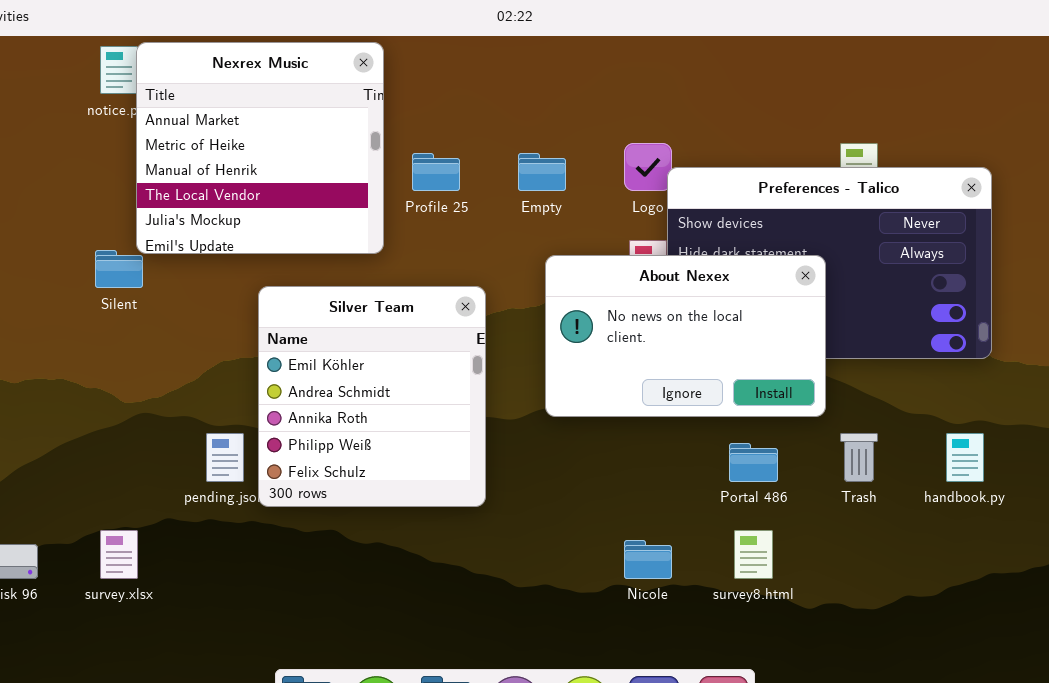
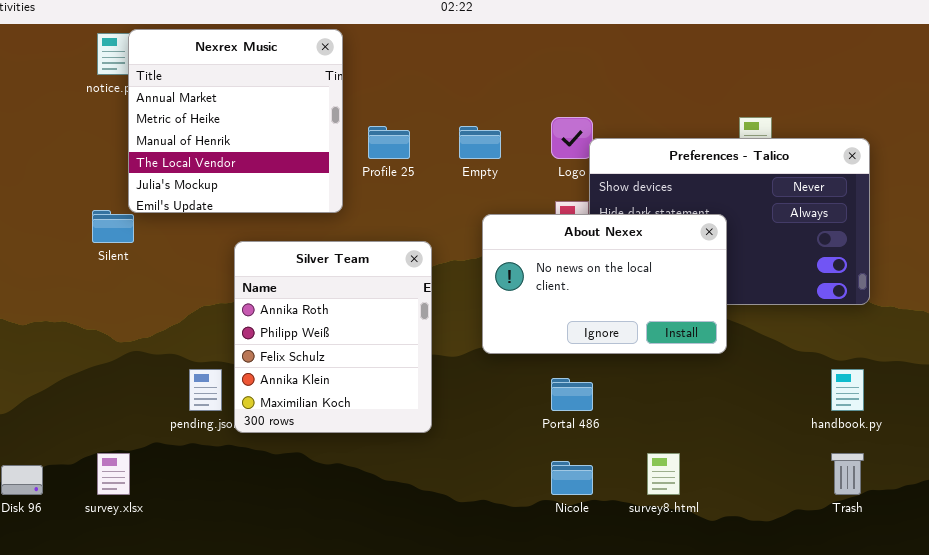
Silver Team: [258,286,486,507] -> [234,241,432,433], scrolled down 2 rows
Trash: [840,433,878,482] -> [831,453,864,495], moved
Portal 486: [729,443,778,482] -> [551,378,593,411], moved

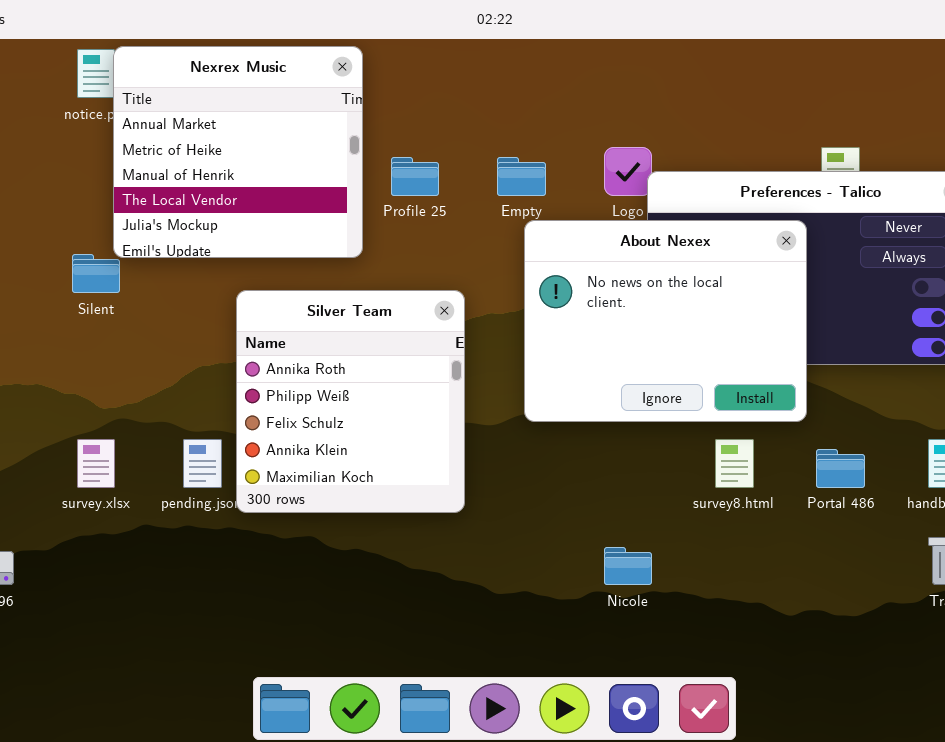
About Nexex: [482,214,727,354] -> [524,220,807,422], resized
Portal 486: [551,378,593,411] -> [816,449,865,488], moved
survey.xlsx: [97,453,130,495] -> [77,439,115,488], moved
survey8.html: [647,453,680,495] -> [715,439,754,488], moved

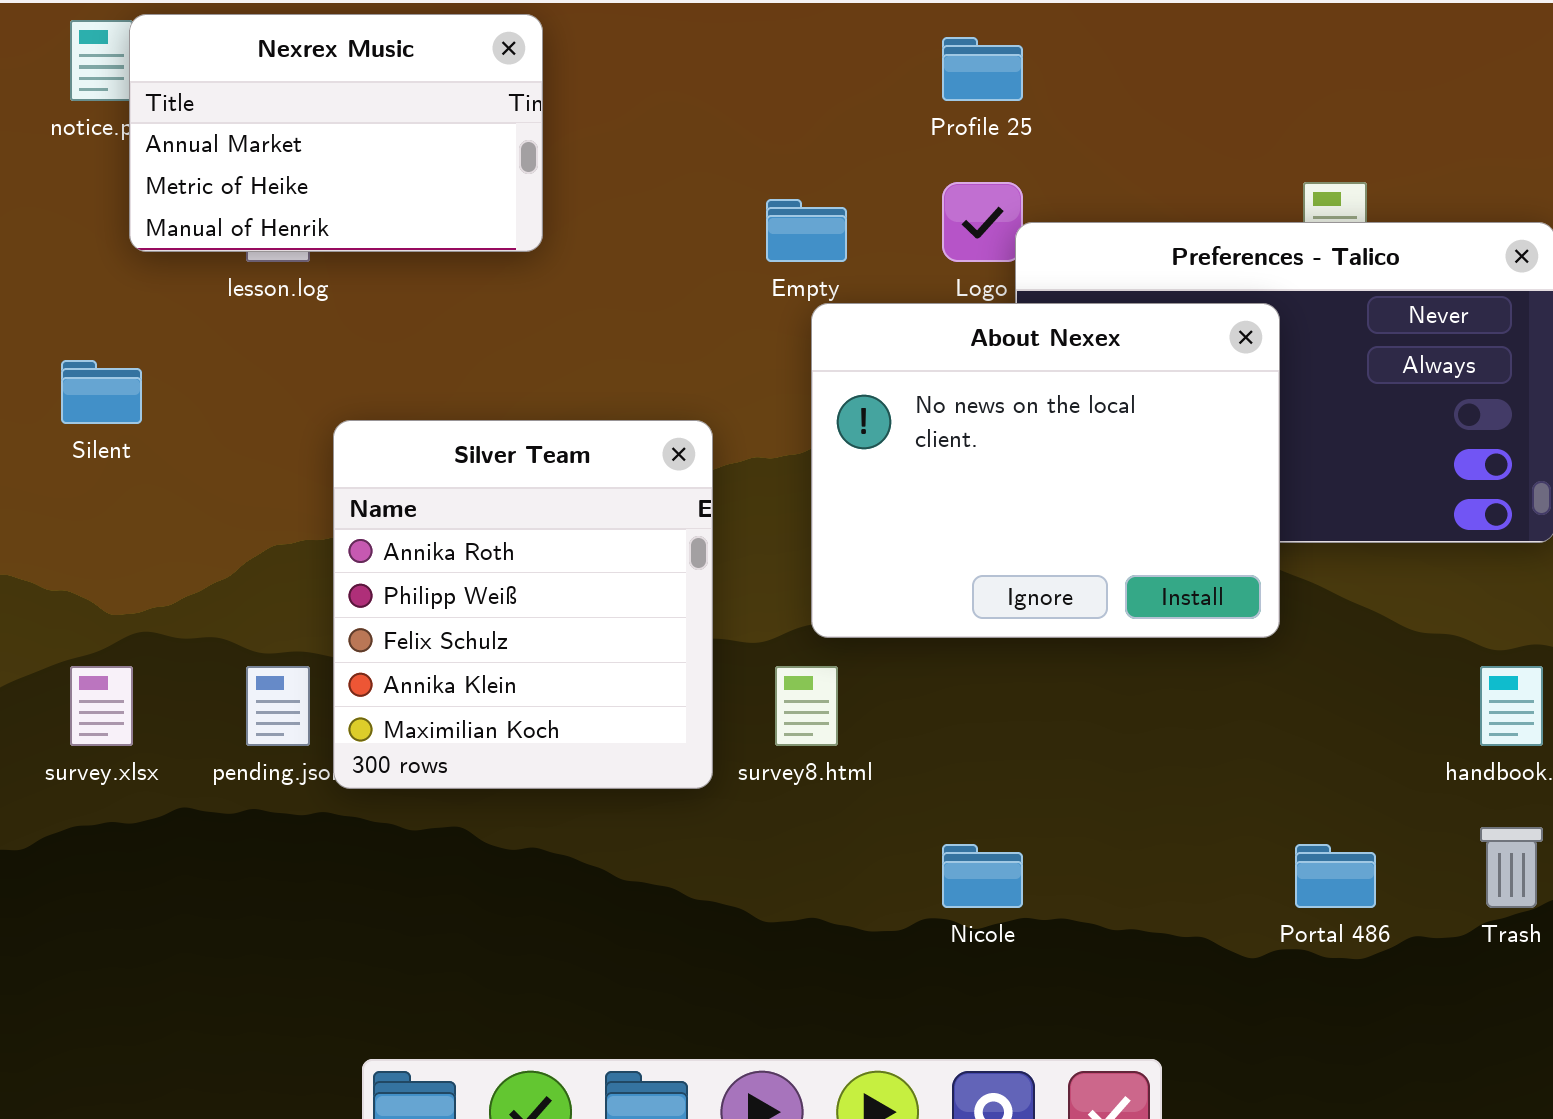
Nexrex Music: [113,46,363,258] -> [129,14,543,252], resized
Profile 25: [391,157,439,196] -> [942,37,1023,101], moved
survey8.html: [715,439,754,488] -> [775,666,838,746], moved
Portal 486: [816,449,865,488] -> [1295,844,1376,908], moved

